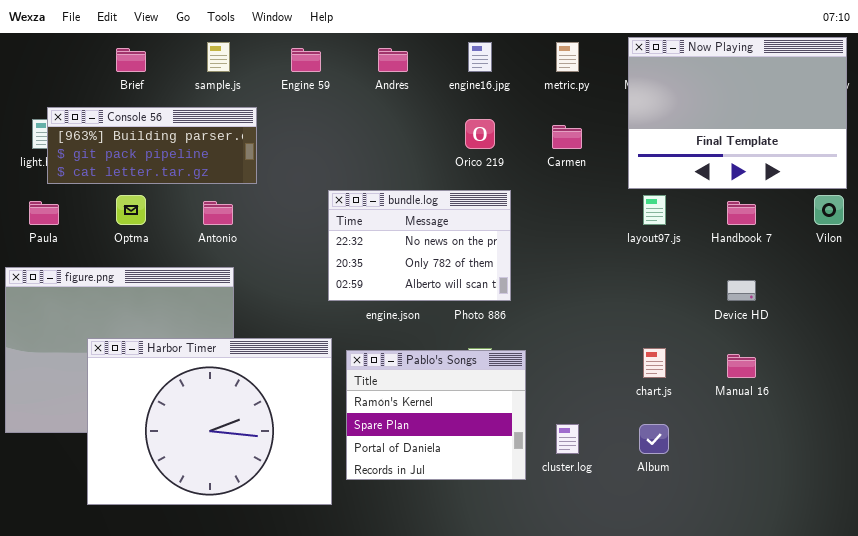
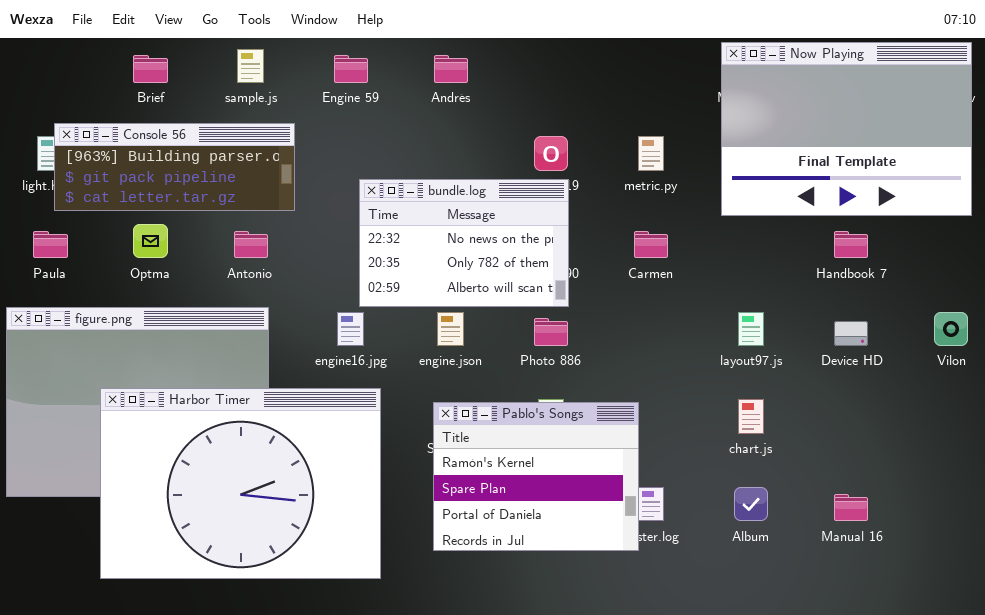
engine16.jpg: [468,42,492,72] -> [337,312,364,346], moved
metric.py: [556,42,579,72] -> [638,136,664,171], moved
Carmen: [552,125,582,149] -> [634,231,668,258], moved
bundle.log: [328,190,511,301] -> [359,179,569,307], moved
layout97.js: [643,195,666,225] -> [738,312,764,346], moved
Vilon: [814,195,844,225] -> [934,312,968,346], moved
Pablo's Songs: [346,350,526,480] -> [433,402,639,551], moved
Manual 16: [727,354,756,378] -> [834,494,868,521], moved

